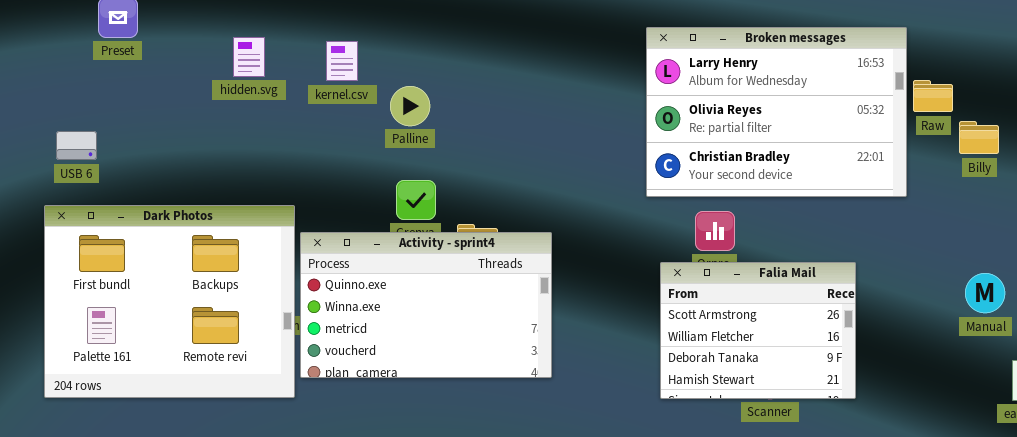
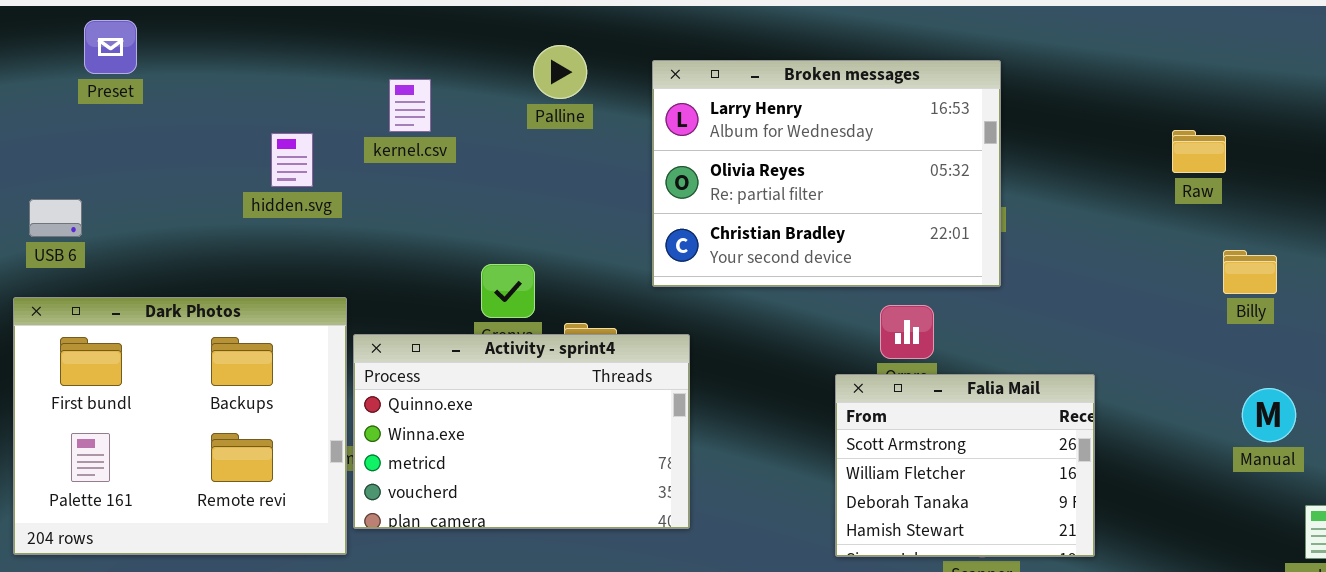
Broken messages: [646,27,907,197] -> [652,60,1001,287], moved
hidden.svg: [233,37,265,77] -> [271,133,313,187], moved
Palline: [390,86,430,126] -> [533,45,587,99], moved
Billy: [959,121,999,154] -> [1223,250,1277,294], moved

